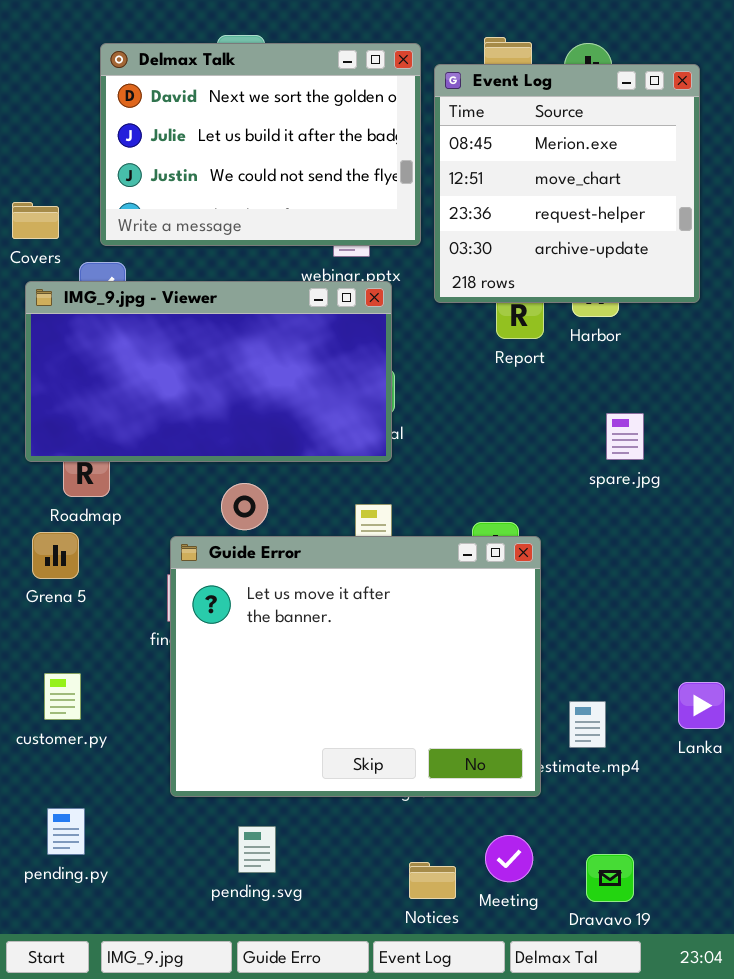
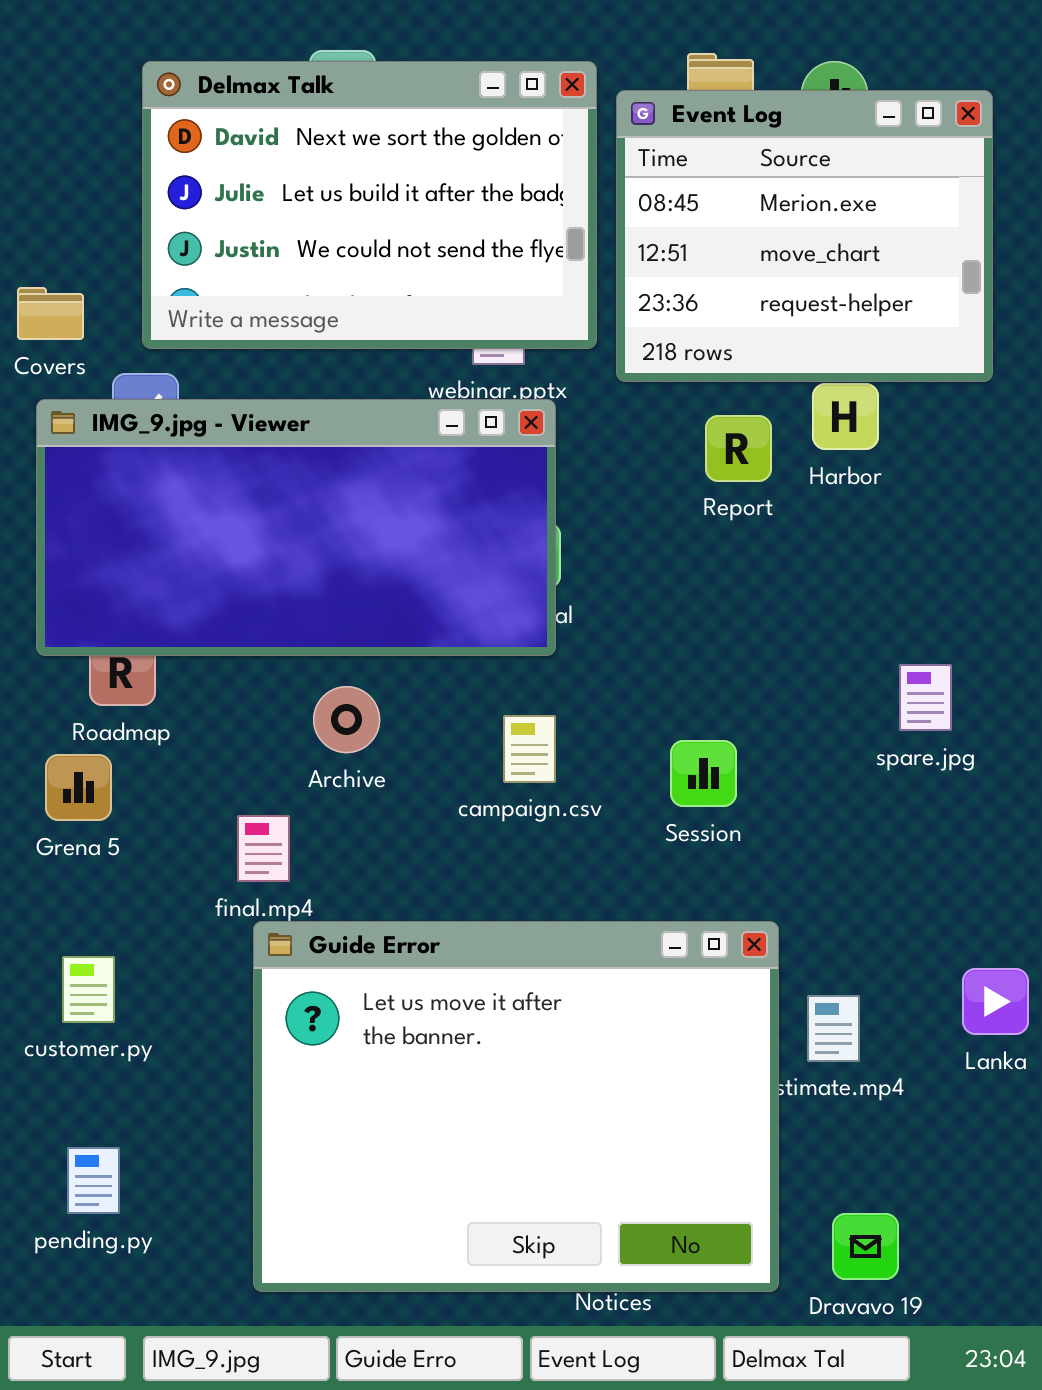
Event Log: [434,64,700,303] -> [616,90,993,382], resized
spare.jpg: [606,413,644,460] -> [899,664,952,731], moved
Guide Error: [170,536,541,797] -> [253,921,779,1292], moved

